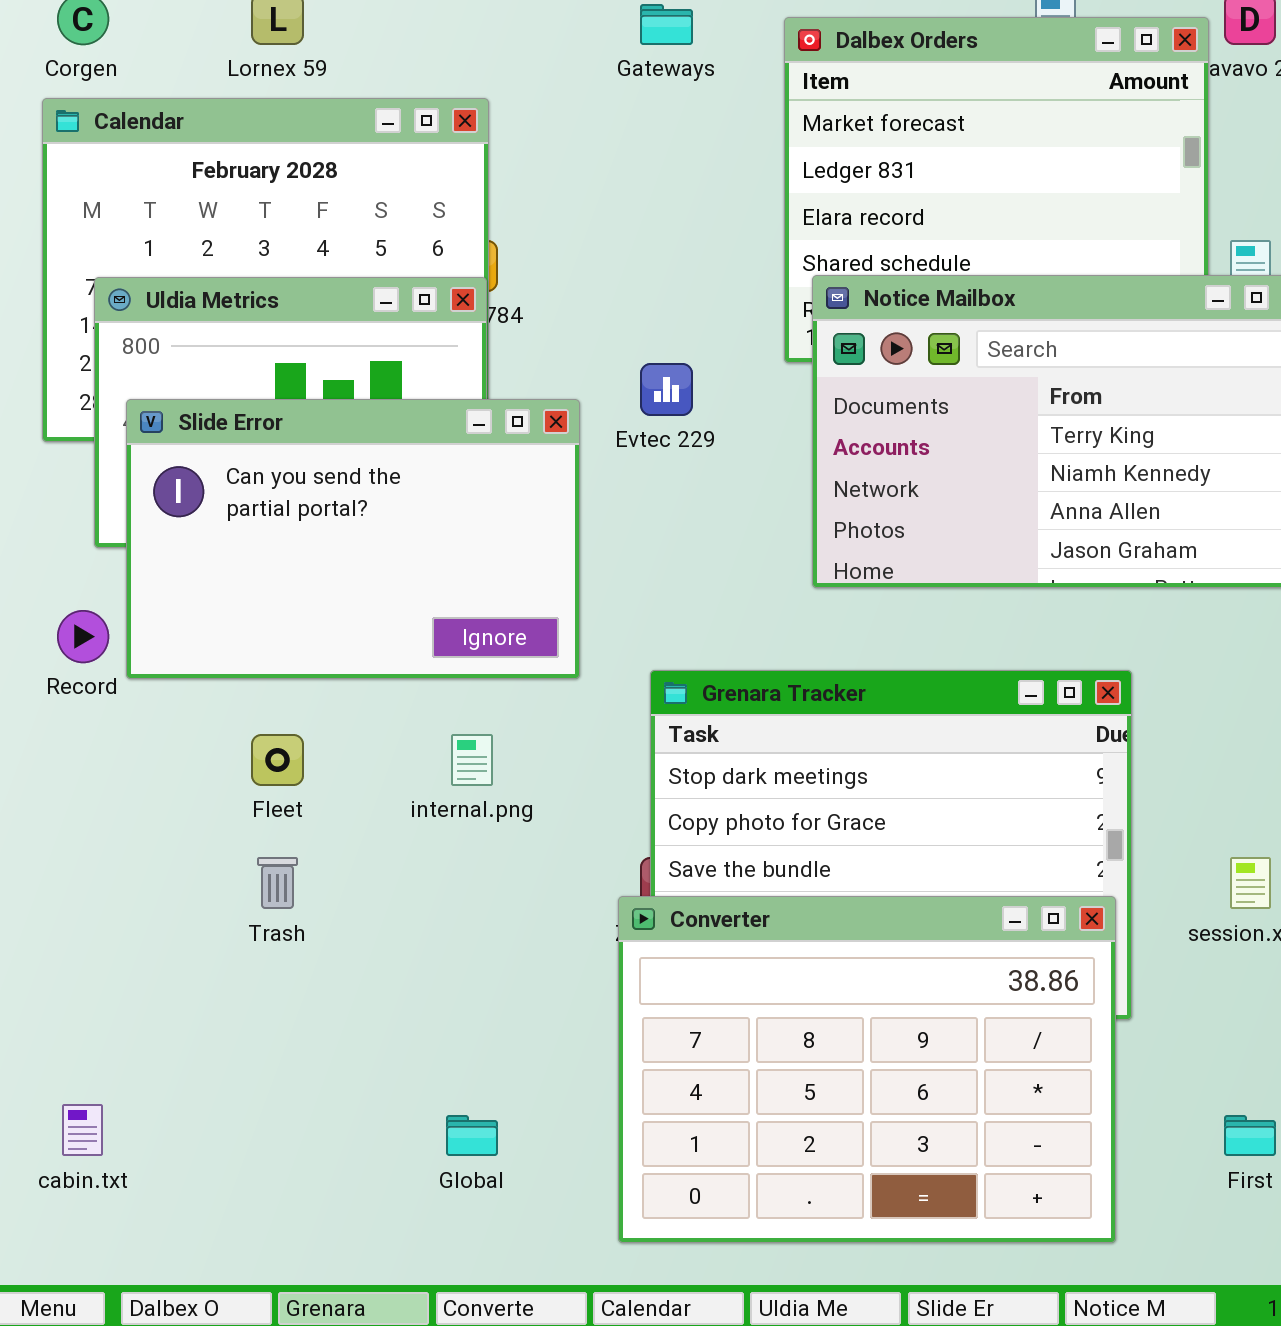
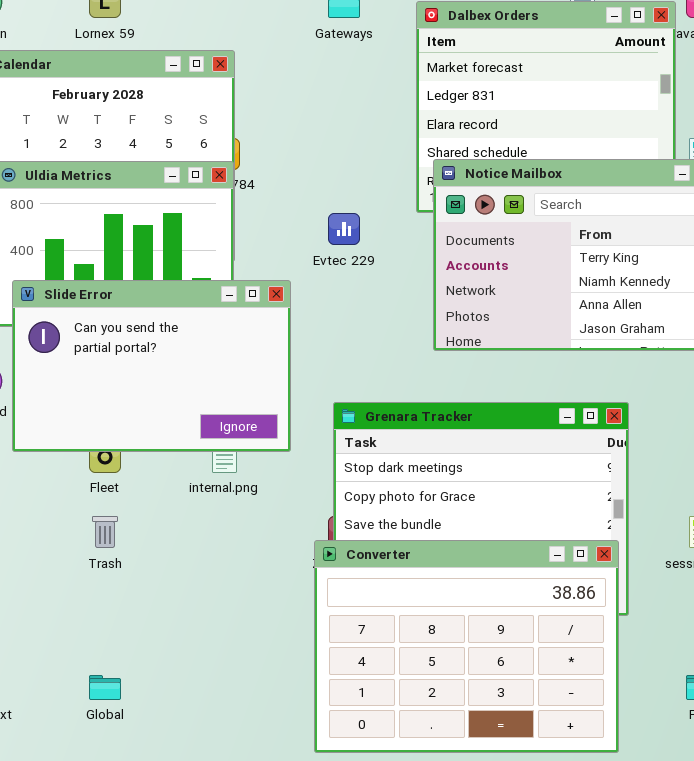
Slide Error: [126,399,580,679] -> [12,280,291,452], moved
Global: [446,1115,498,1156] -> [89,675,121,700], moved

